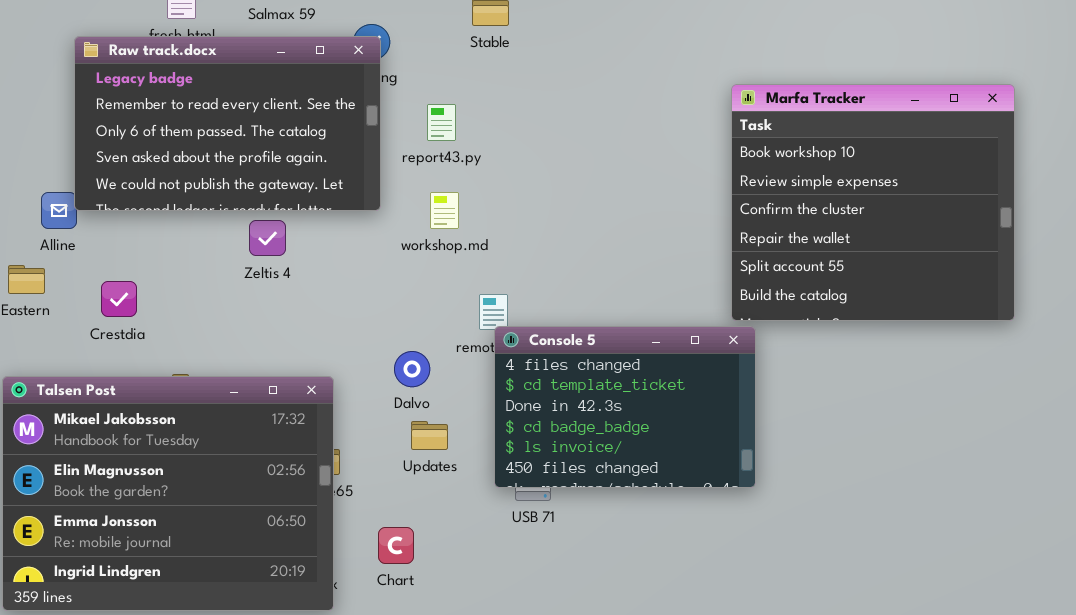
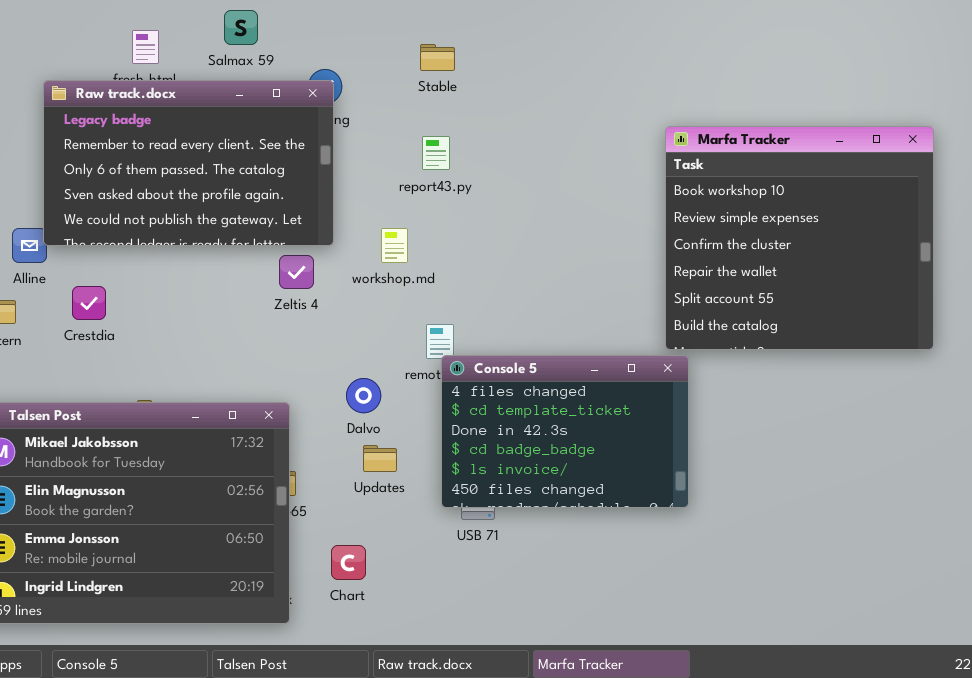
report43.py: [427,104,456,141] -> [422,136,450,170], moved
Zeltis 4: [249,220,286,256] -> [279,255,314,289], moved
Crestdia: [101,281,137,317] -> [72,286,106,320], moved

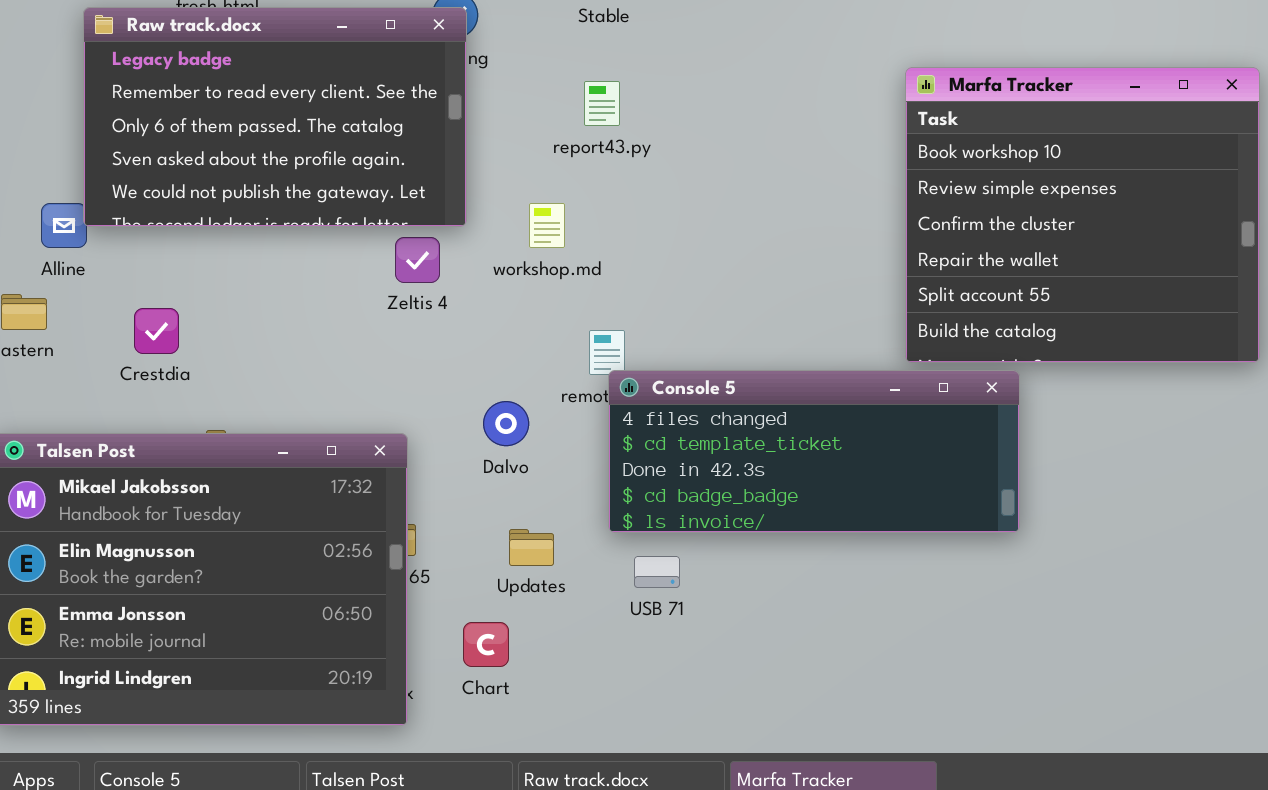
Crestdia: [72,286,106,320] -> [134,308,179,354], moved
Console 5: [441,355,689,508] -> [608,370,1020,533], resized
Updates: [363,445,397,472] -> [509,529,554,566], moved

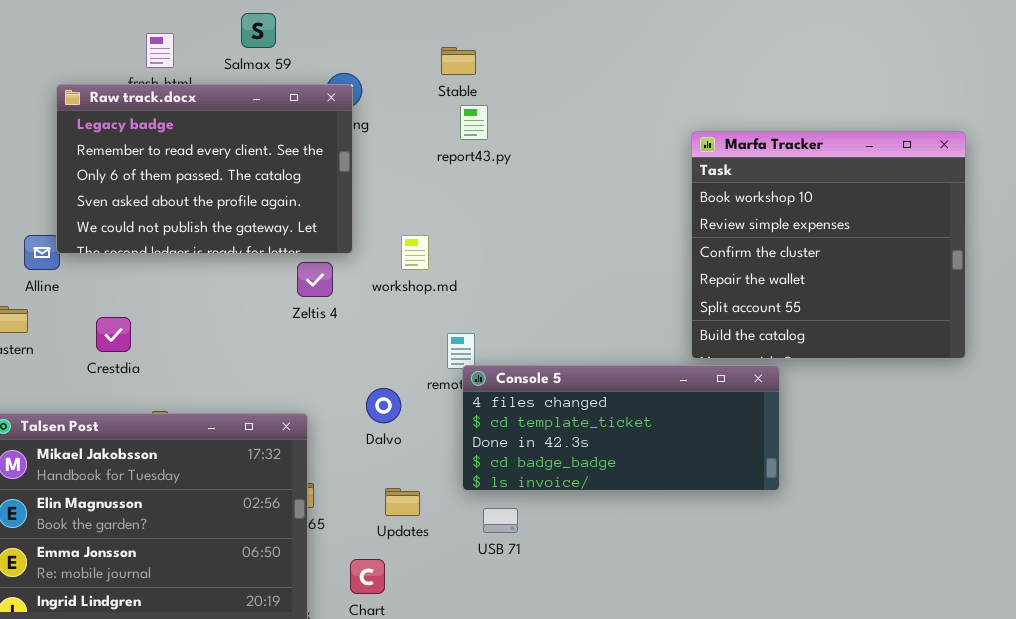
report43.py: [584,81,620,126] -> [460,105,488,140], moved

